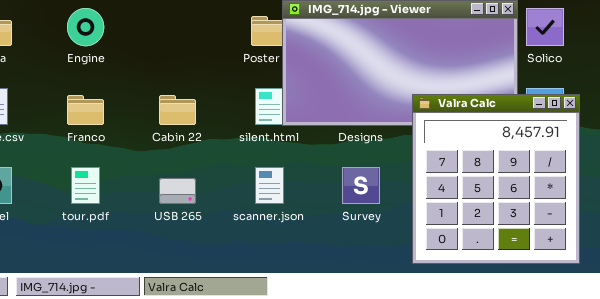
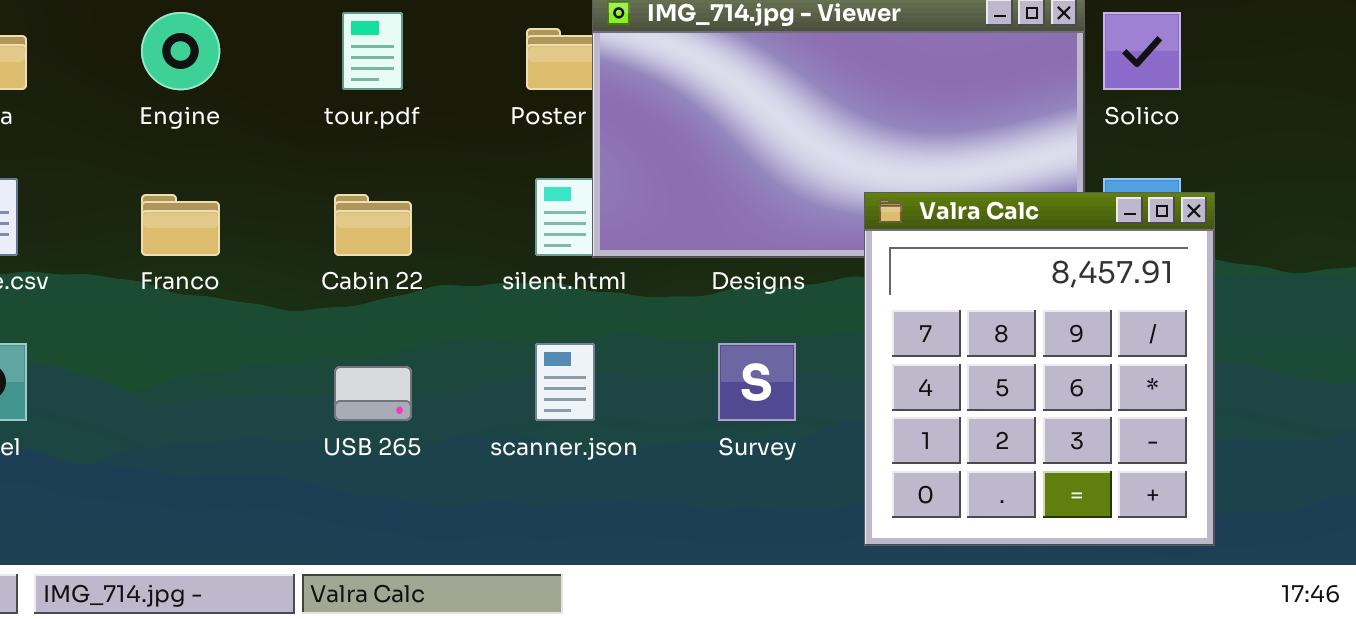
tour.pdf: [71,167,100,204] -> [342,12,403,90], moved

